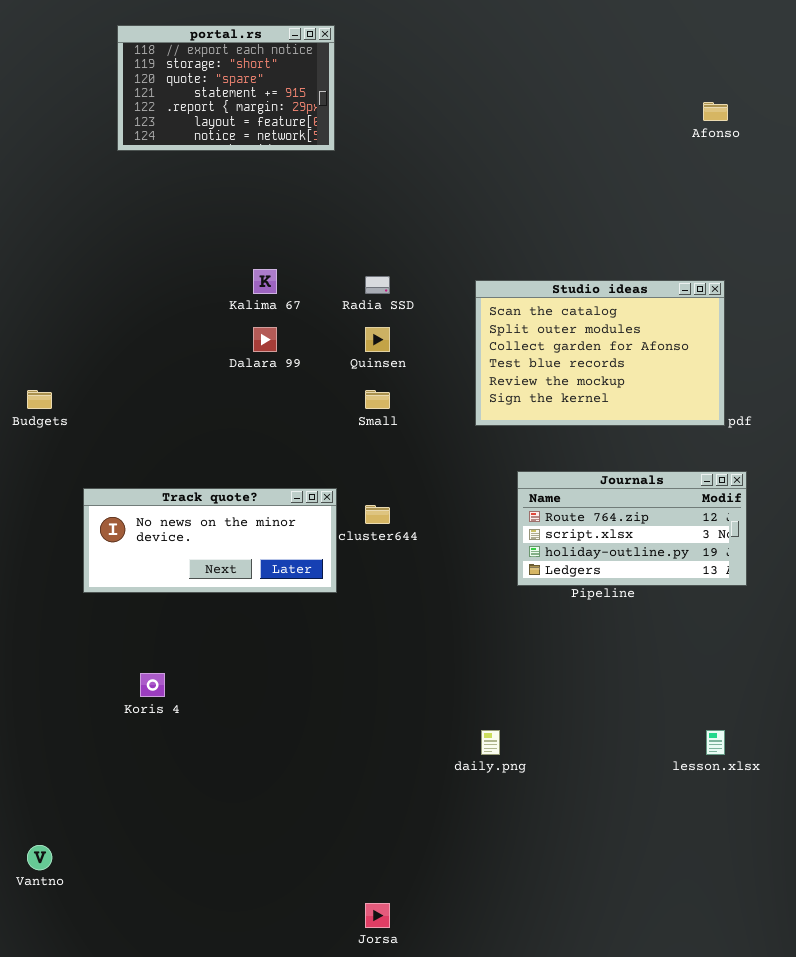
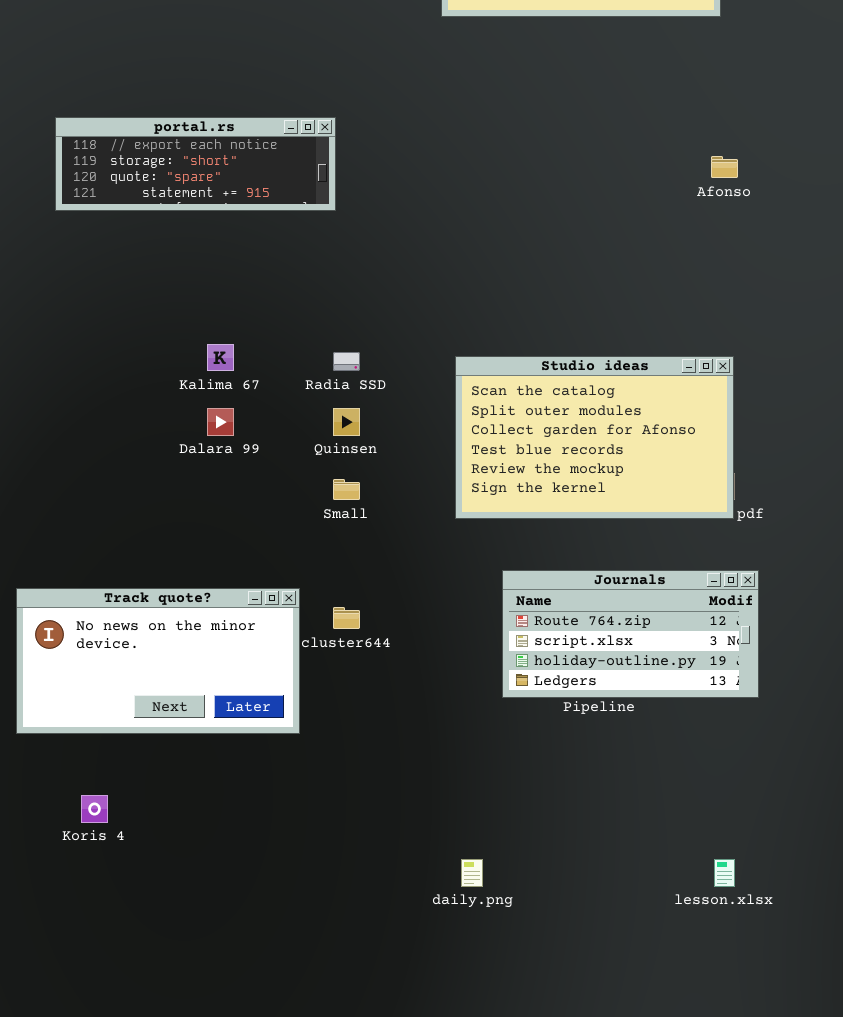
portal.rs: [117,25,335,151] -> [55,117,336,211], resized
Track quote?: [83,488,337,593] -> [16,588,300,734], resized

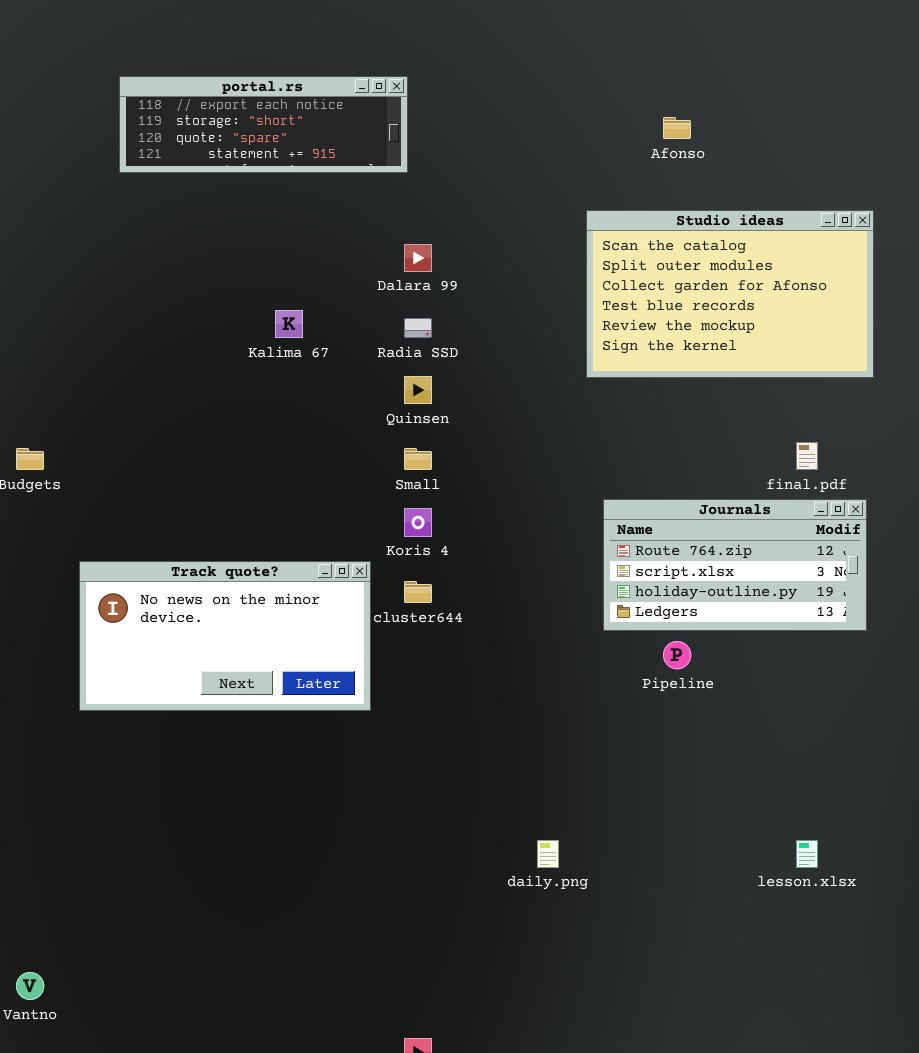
Afonso: [711,156,738,178] -> [663,117,691,139], moved
Studio ideas: [455,356,734,519] -> [586,210,874,378], moved
Dalara 99: [207,408,234,436] -> [404,244,432,272], moved
Journals: [502,570,759,698] -> [603,499,867,631], moved
Koris 4: [81,795,108,823] -> [404,508,432,537], moved

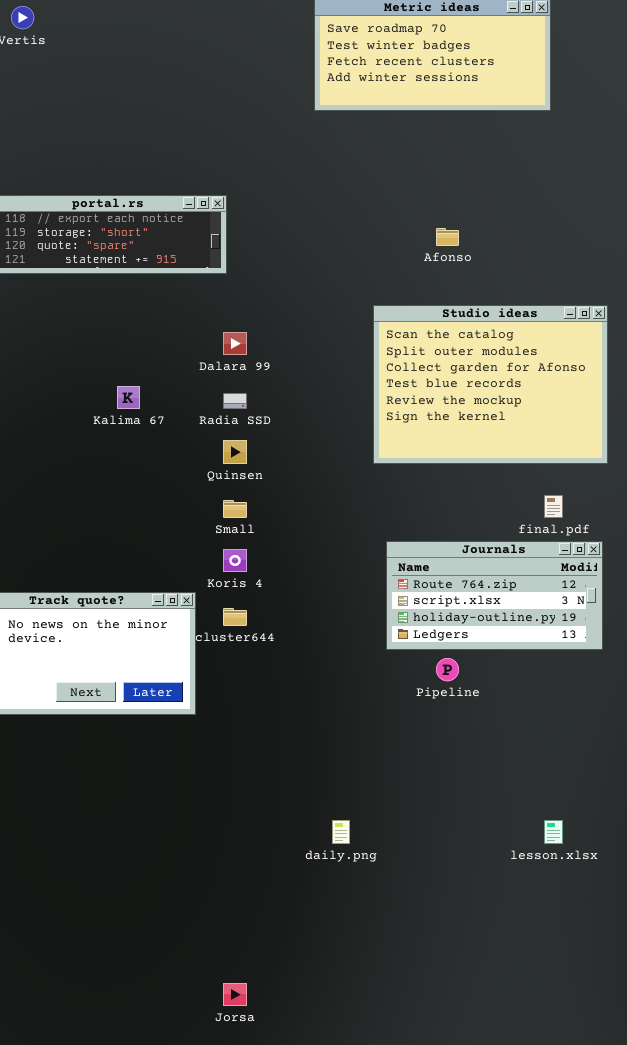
Studio ideas: [586,210,874,378] -> [373,305,608,464], resized

